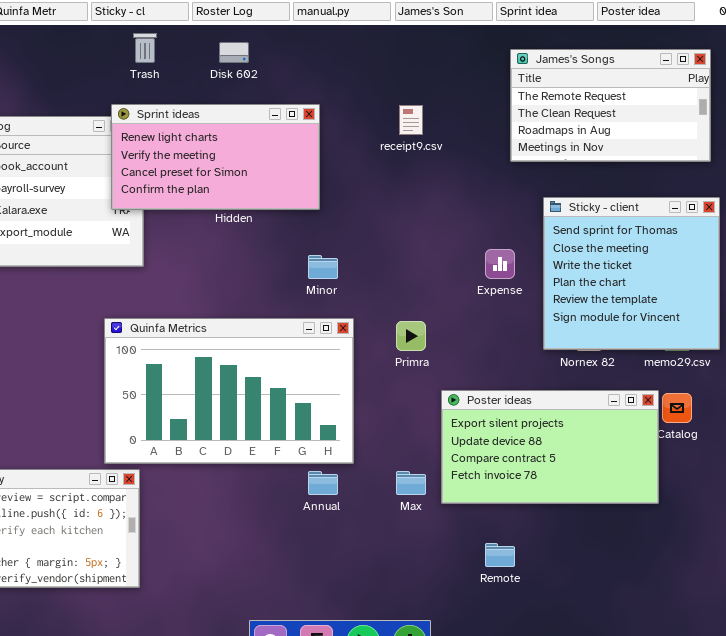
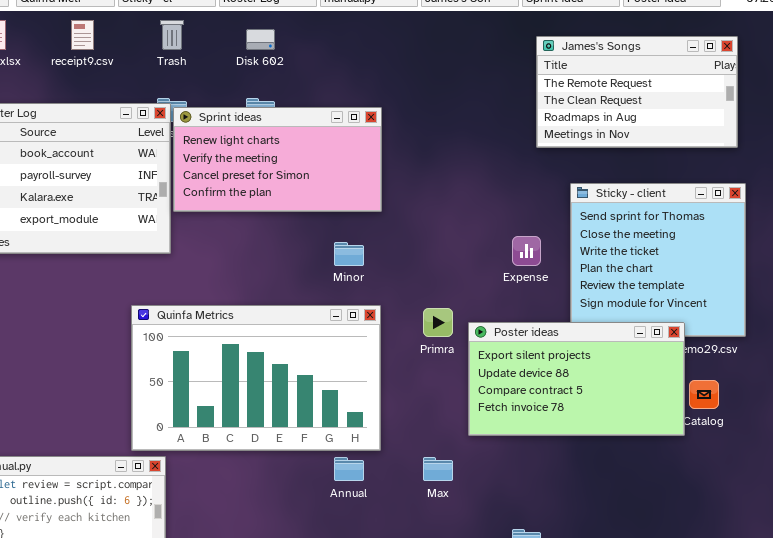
Sprint ideas: [111,104,320,210] -> [173,107,382,212], moved
receipt9.csv: [399,105,423,135] -> [71,20,94,50], moved
Poster ideas: [441,390,659,504] -> [468,322,685,436], moved

